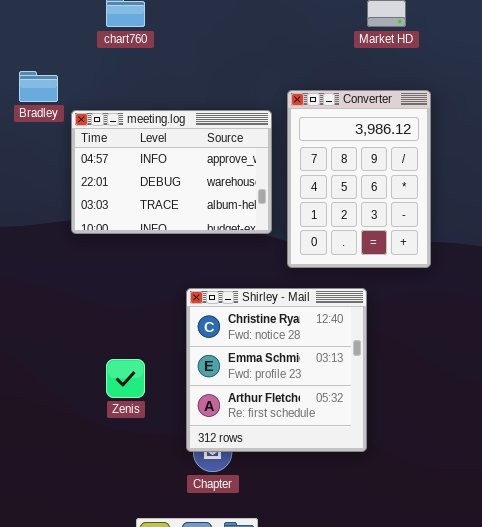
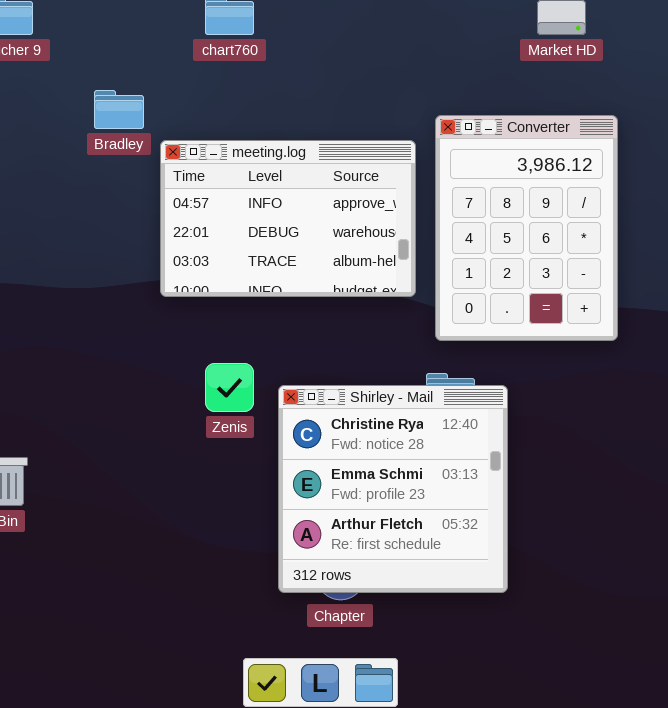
Shirley - Mail: [186,288,367,452] -> [278,385,508,593], moved
Zenis: [106,359,145,398] -> [205,363,254,412], moved

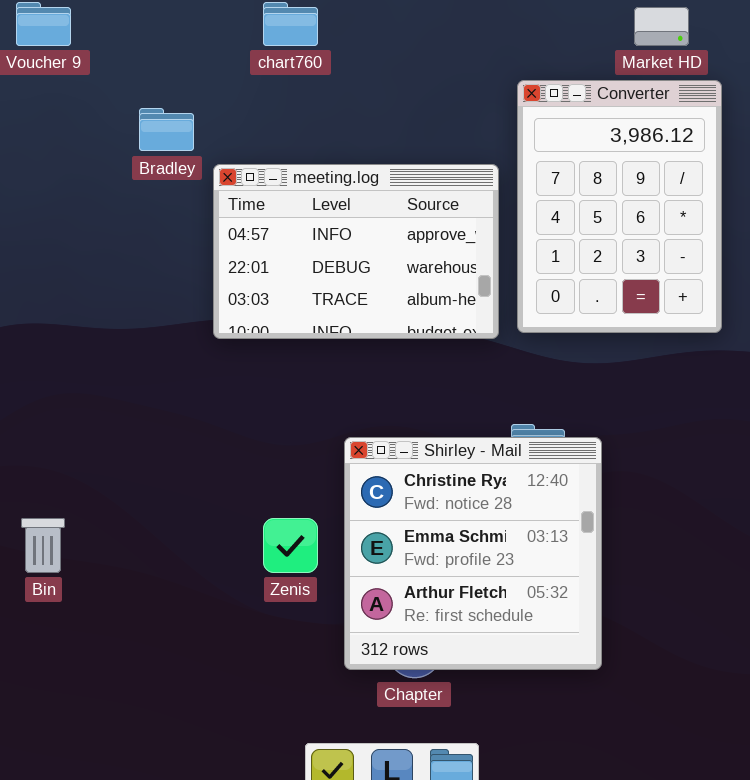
Converter: [435,115,618,341] -> [517,80,722,333], moved
Zenis: [205,363,254,412] -> [263,518,318,573], moved

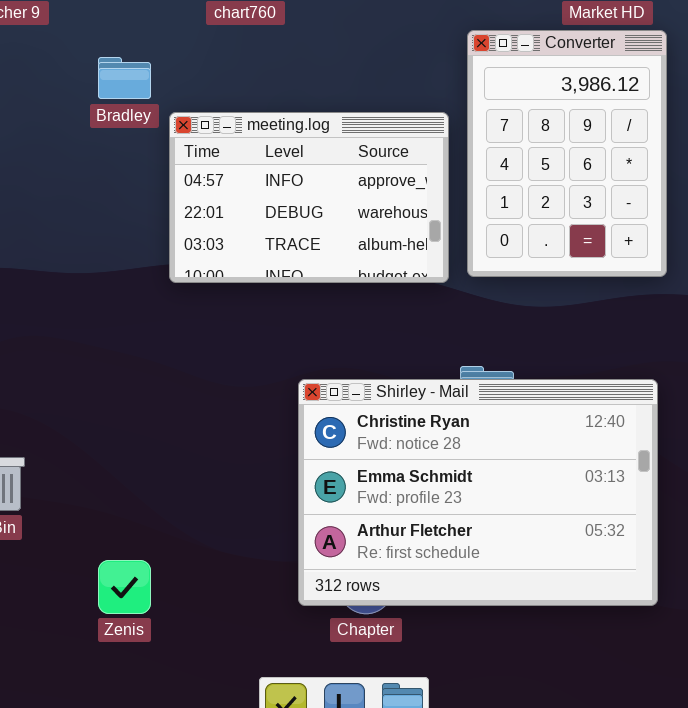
Shirley - Mail: [344,437,602,670] -> [298,379,658,606], resized
Zenis: [263,518,318,573] -> [98,560,151,614], moved

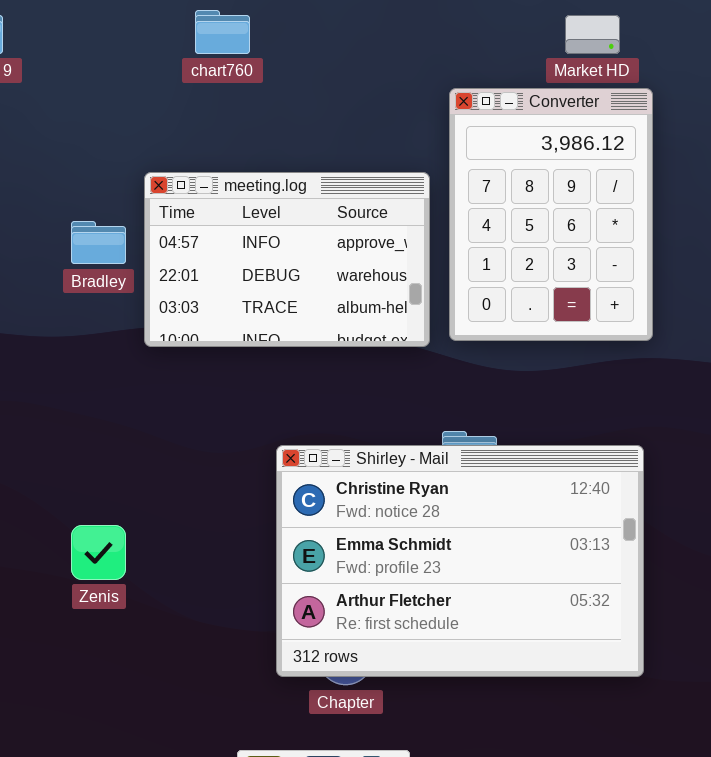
Bradley: [98,57,151,99] -> [71,221,126,264], moved
Zenis: [98,560,151,614] -> [71,525,126,580], moved

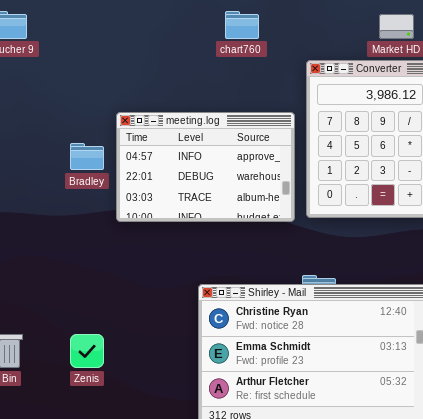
chart760: [195,10,250,54] -> [225,11,259,39], moved

